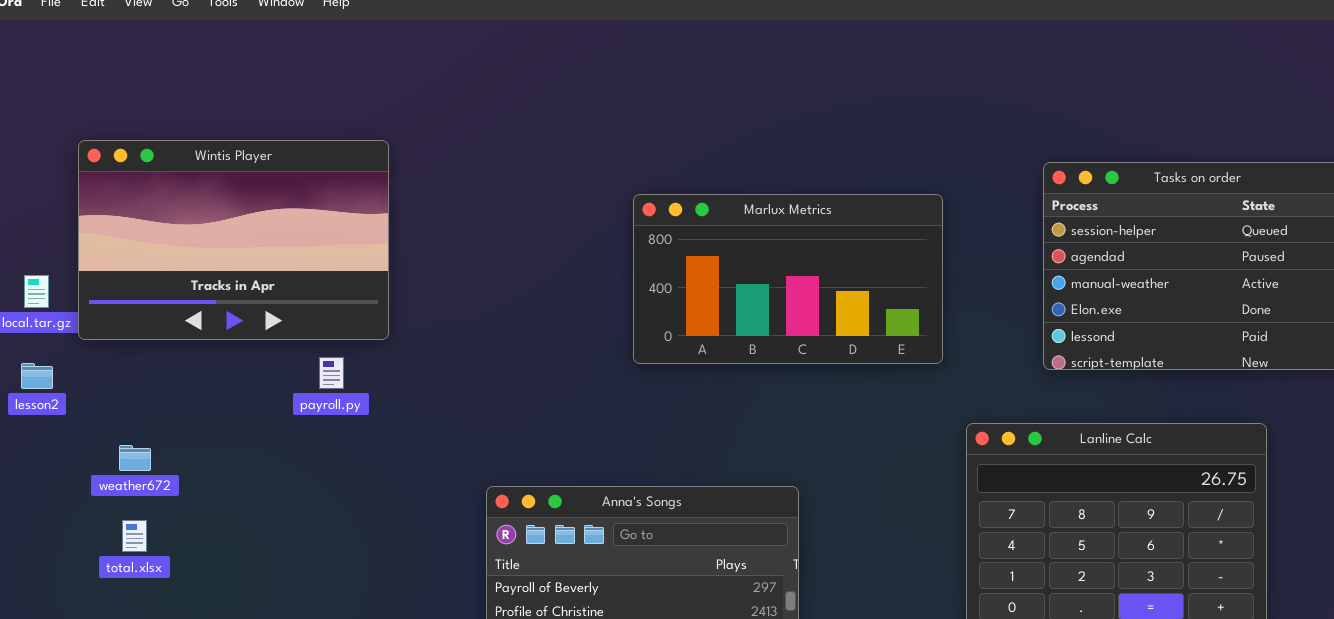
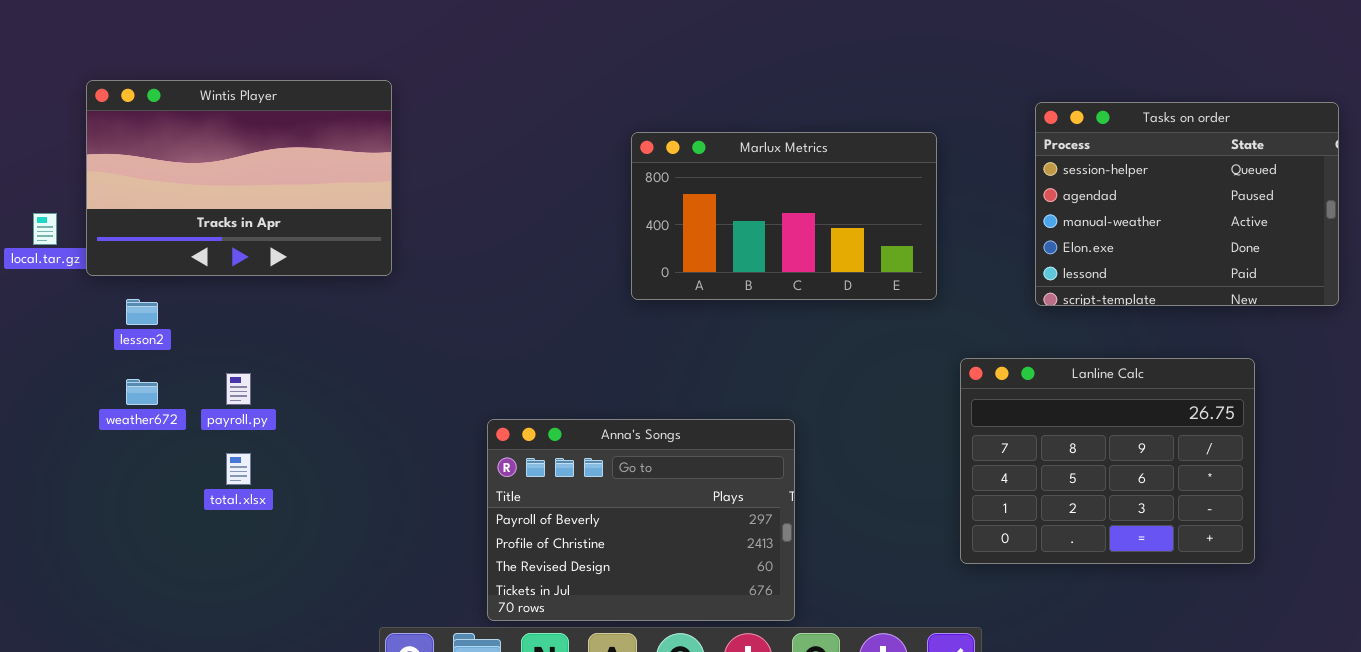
payroll.py: [319,357,344,389] -> [226,373,251,405], moved
lesson2: [21,363,53,389] -> [126,299,158,325], moved
total.xlsx: [122,520,147,552] -> [226,453,251,485], moved

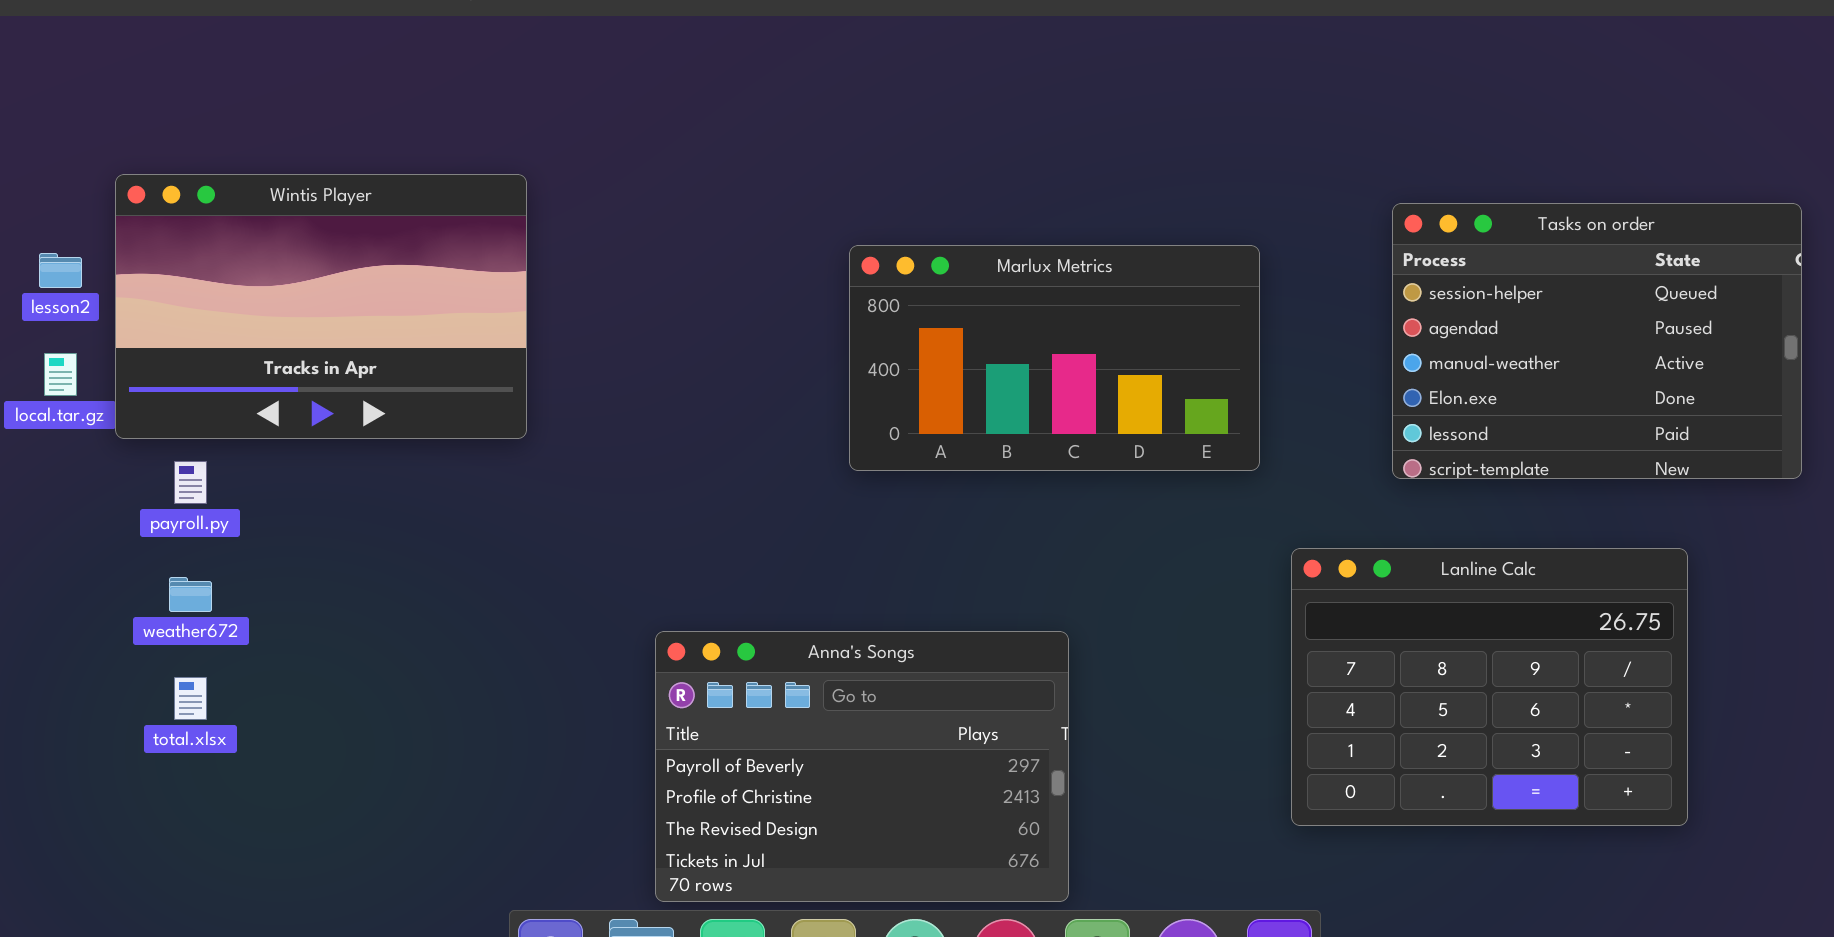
lesson2: [126,299,158,325] -> [39,253,82,288], moved
payroll.py: [226,373,251,405] -> [174,461,207,504], moved
total.xlsx: [226,453,251,485] -> [174,677,207,720], moved

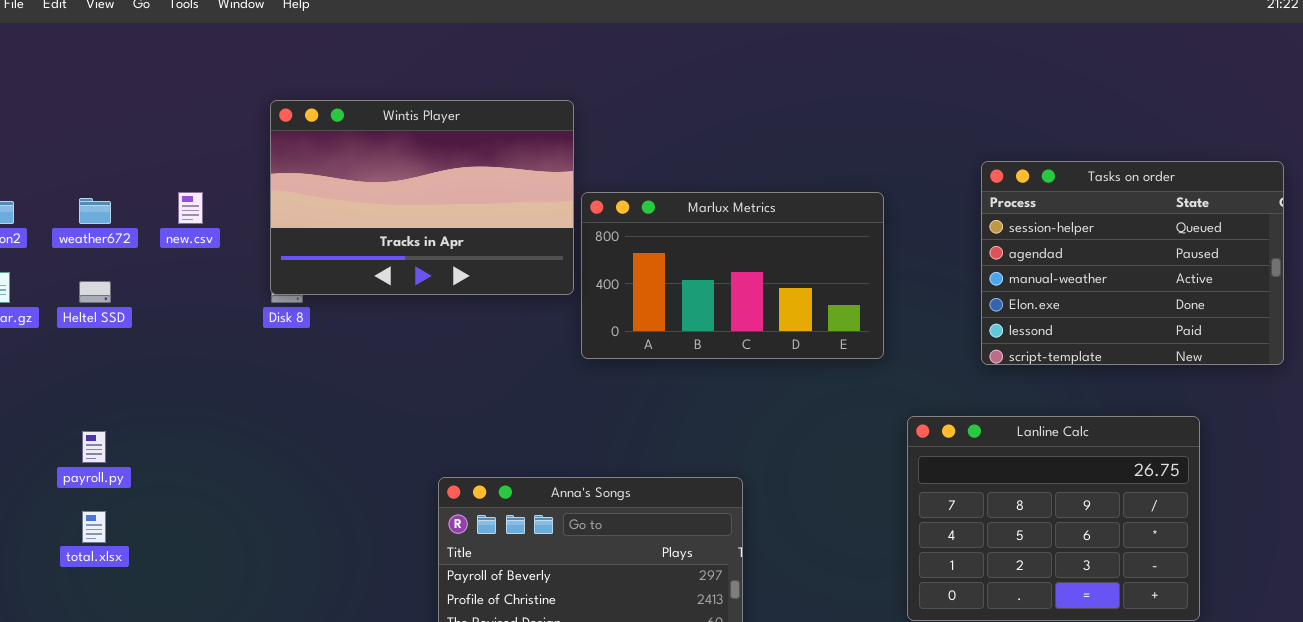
Wintis Player: [115,174,527,439] -> [270,100,574,295], moved
payroll.py: [174,461,207,504] -> [82,431,106,463], moved
weather672: [169,577,212,612] -> [79,198,111,224], moved

